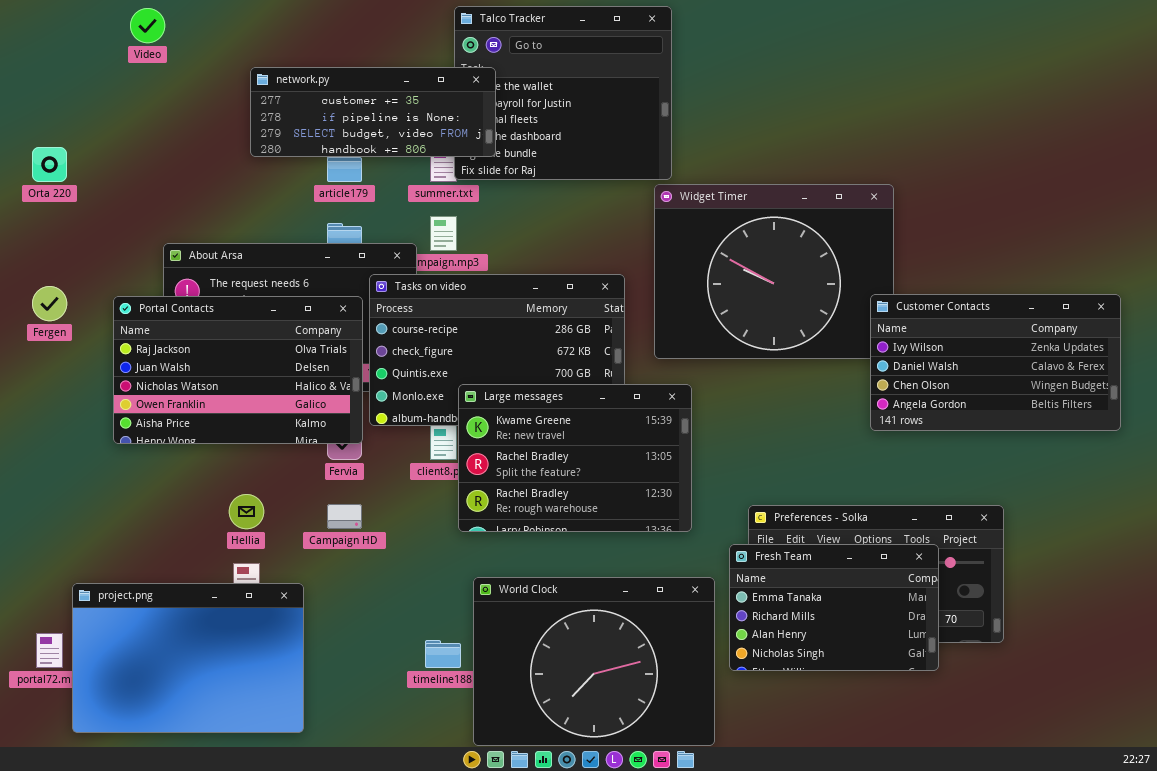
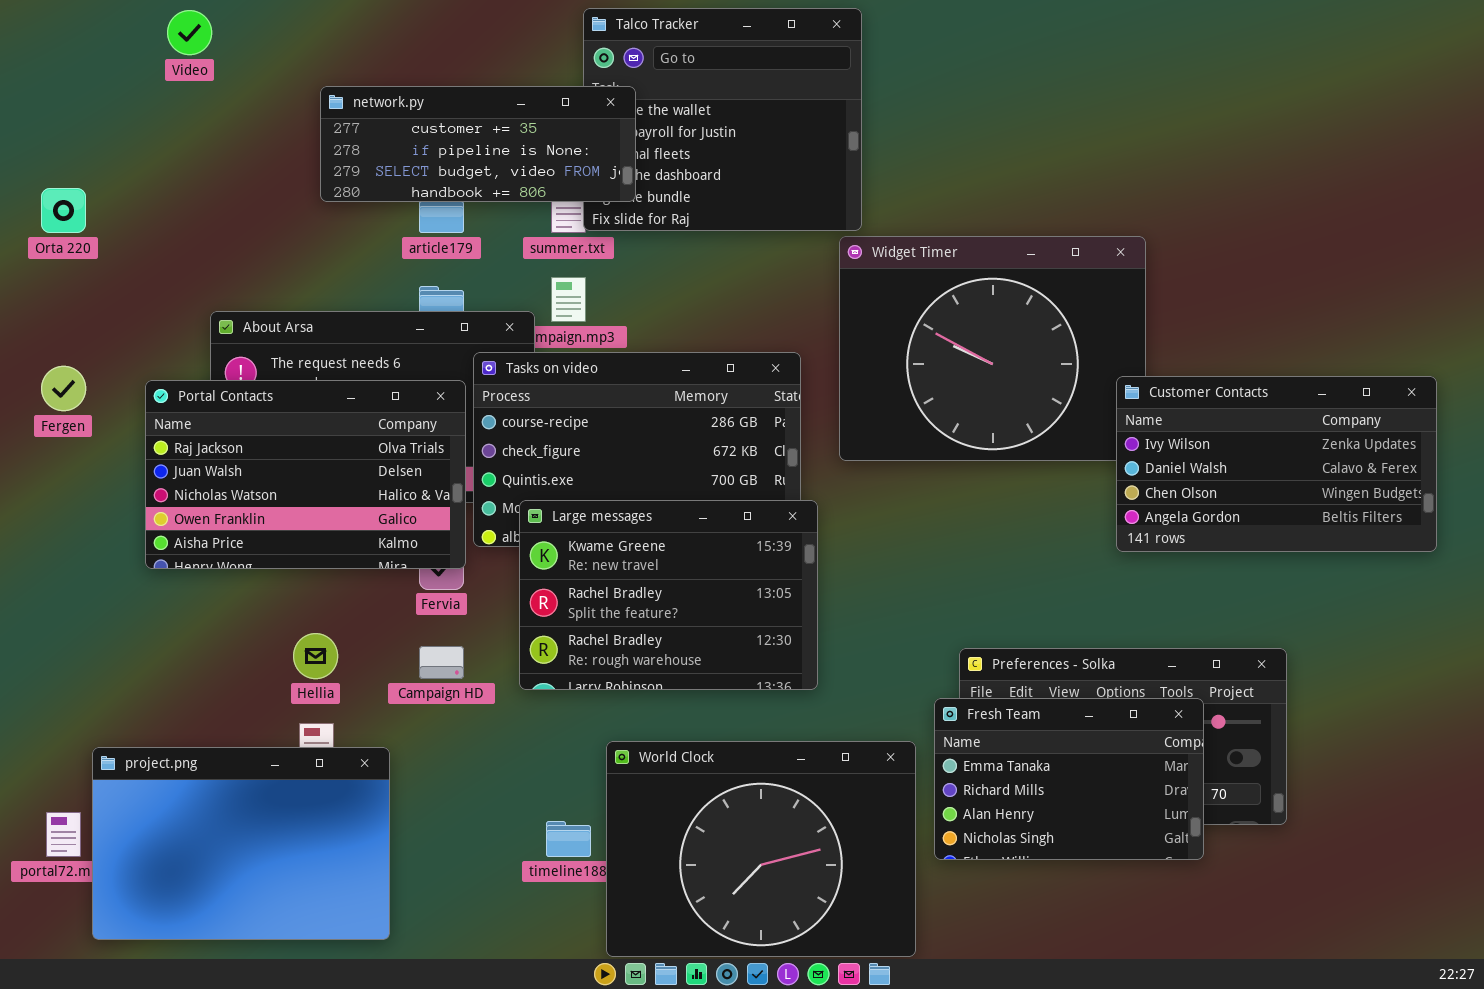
Large messages: [458,384,692,532] -> [519,500,818,690], moved

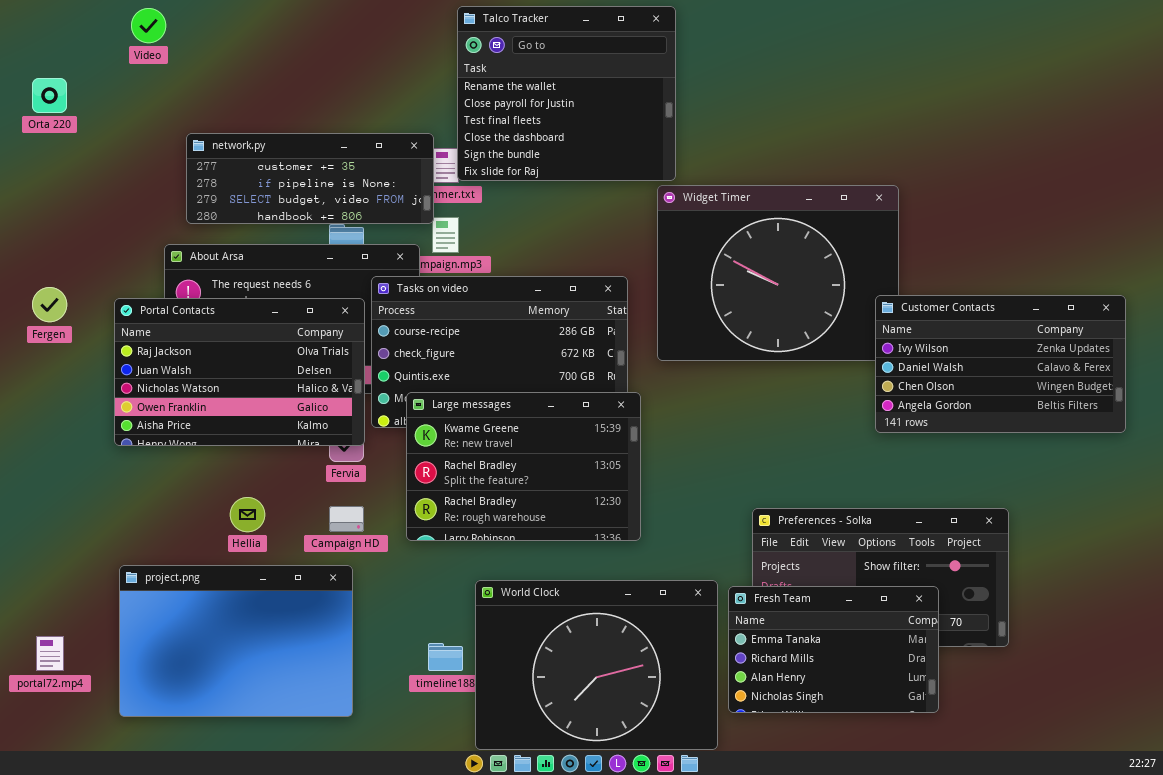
network.py: [320,86,636,202] -> [186,133,434,224], moved
Orta 220: [41,188,86,233] -> [32,78,67,113], moved
Fresh Team: [934,698,1204,860] -> [728,586,939,713], moved
project.png: [92,747,390,940] -> [119,565,353,717], moved

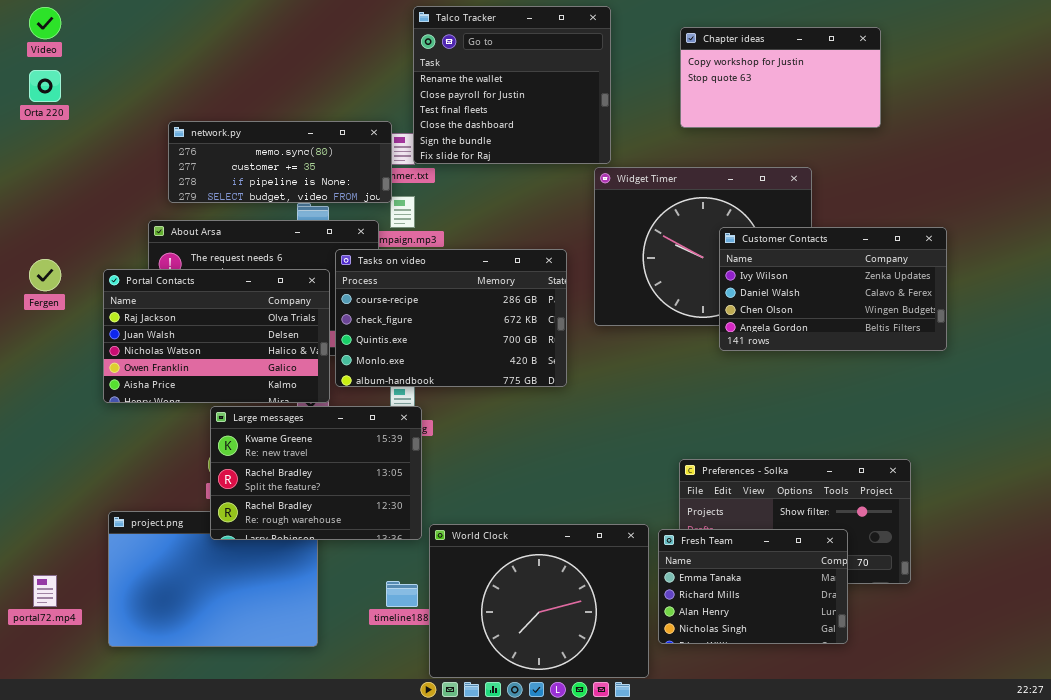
Video: [131,8,166,43] -> [29,7,61,39], moved
Chapter ideas: none -> [680,27,881,128], opened
network.py: [186,133,434,224] -> [168,121,392,203], scrolled up 1 row
Customer Contacts: [875,295,1126,433] -> [719,227,947,351], moved
Large messages: [406,392,641,541] -> [210,406,422,540], moved

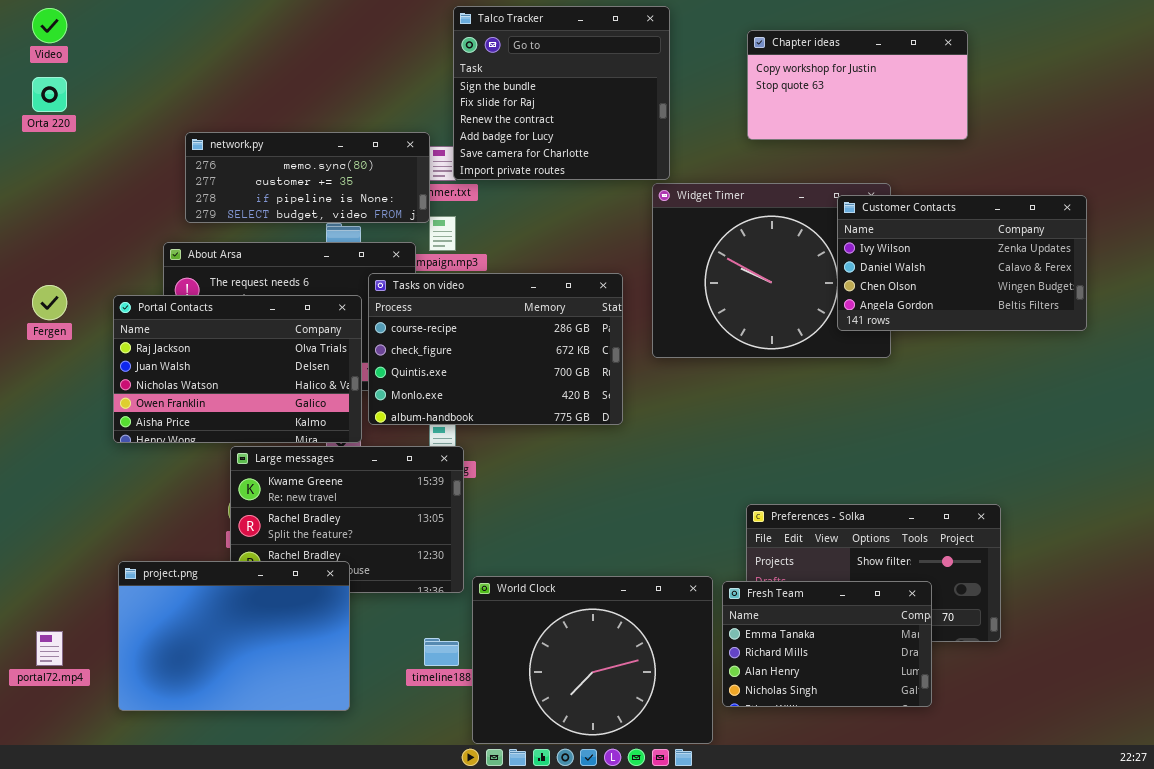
Talco Tracker: [413,6,611,164] -> [453,6,670,180], scrolled down 4 rows
Customer Contacts: [719,227,947,351] -> [837,195,1087,331], moved
project.png: [108,511,318,647] -> [118,561,350,711], raised

